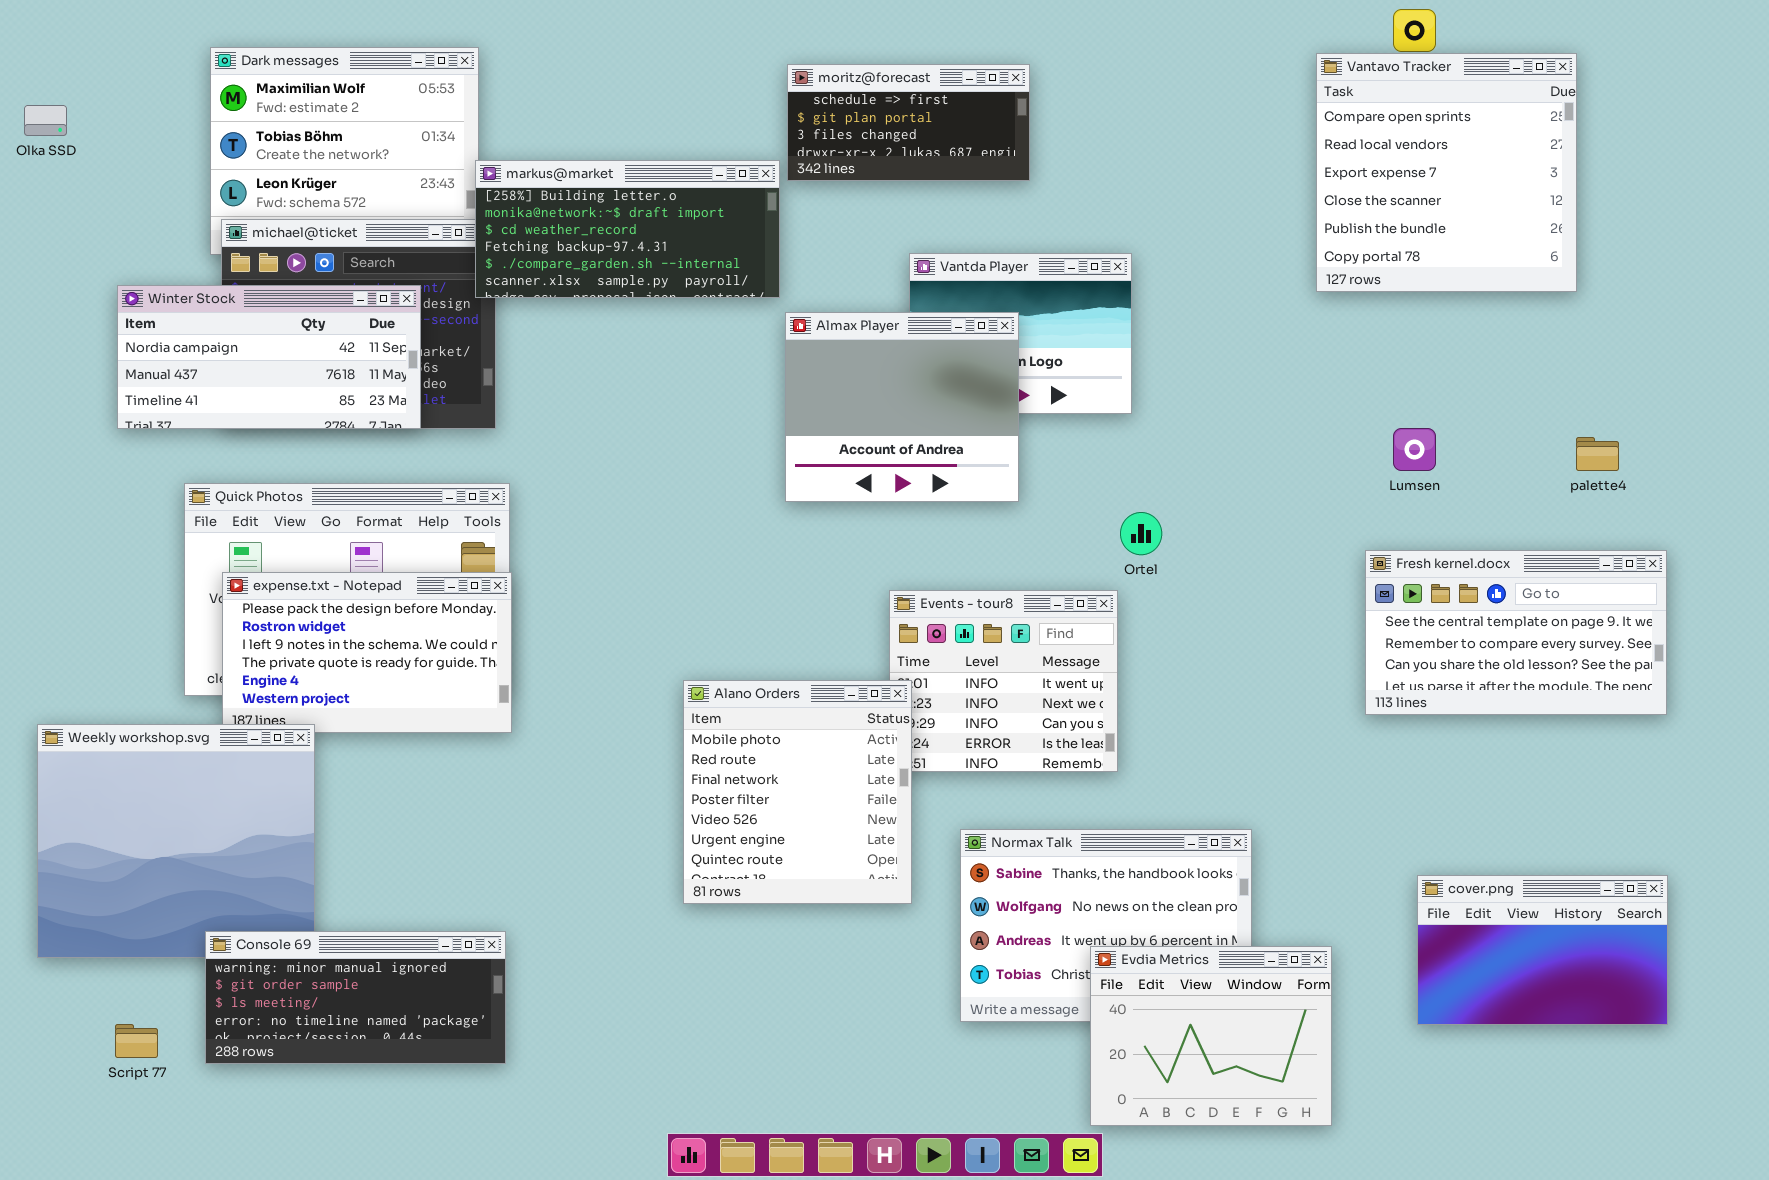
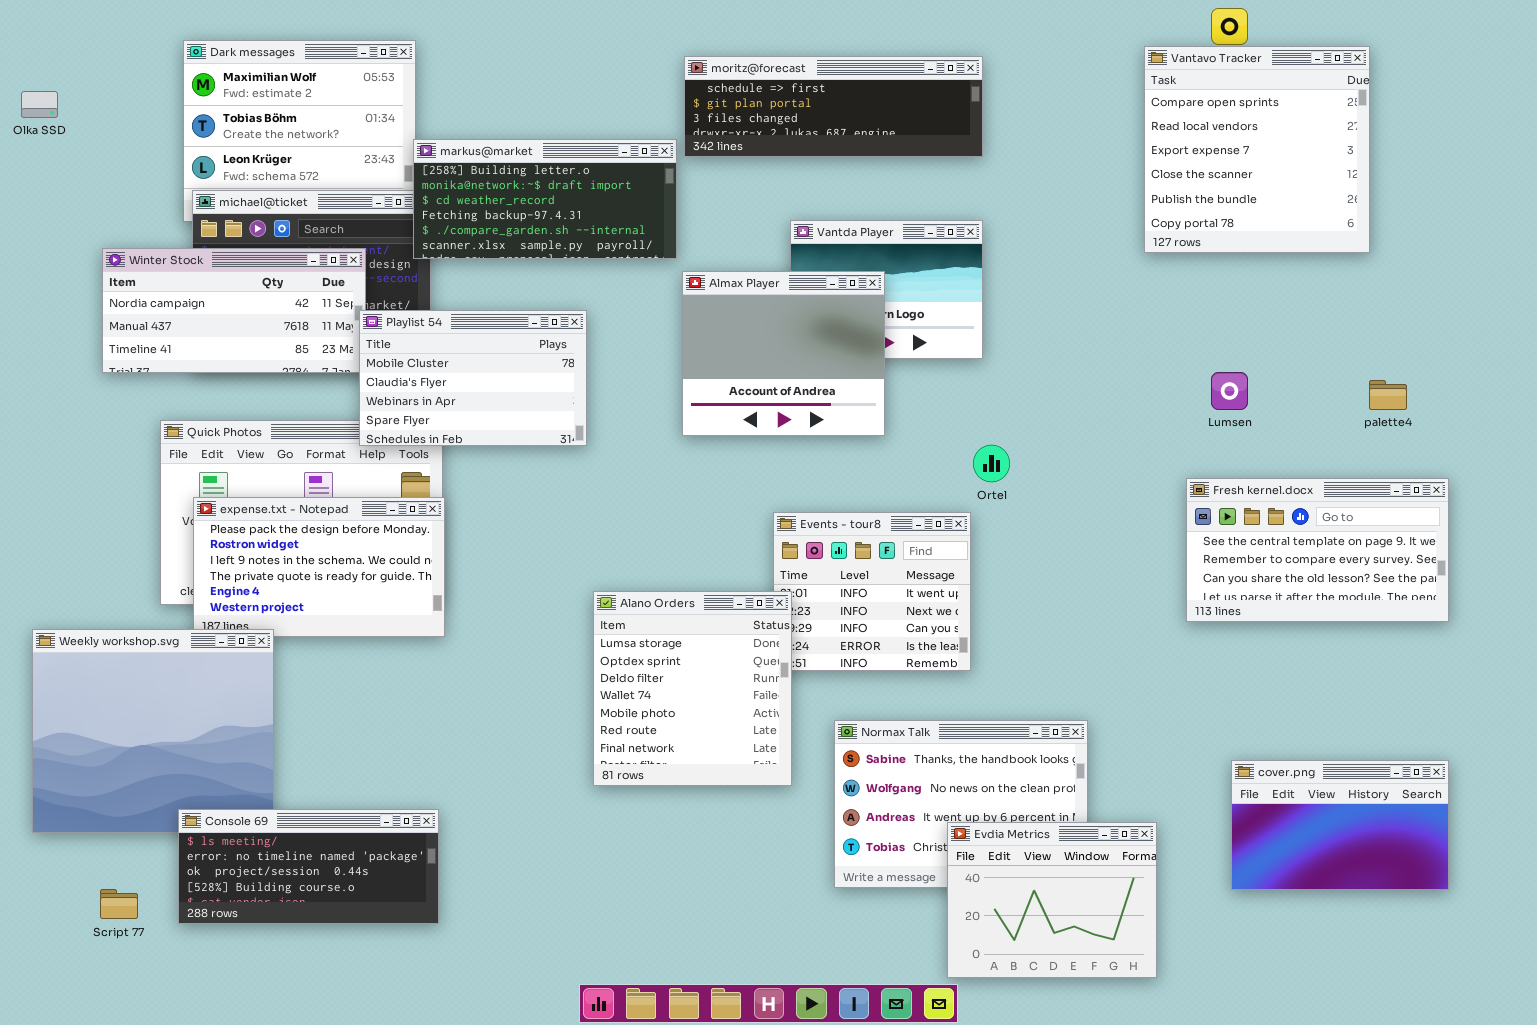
moritz@forecast: [787,64,1030,181] -> [684,56,983,157], resized
Playlist 54: none -> [359,310,587,446], opened
Alano Orders: [683,680,912,904] -> [593,591,792,786], scrolled up 4 rows
Console 69: [205,931,506,1064] -> [178,809,439,924], scrolled down 2 rows

